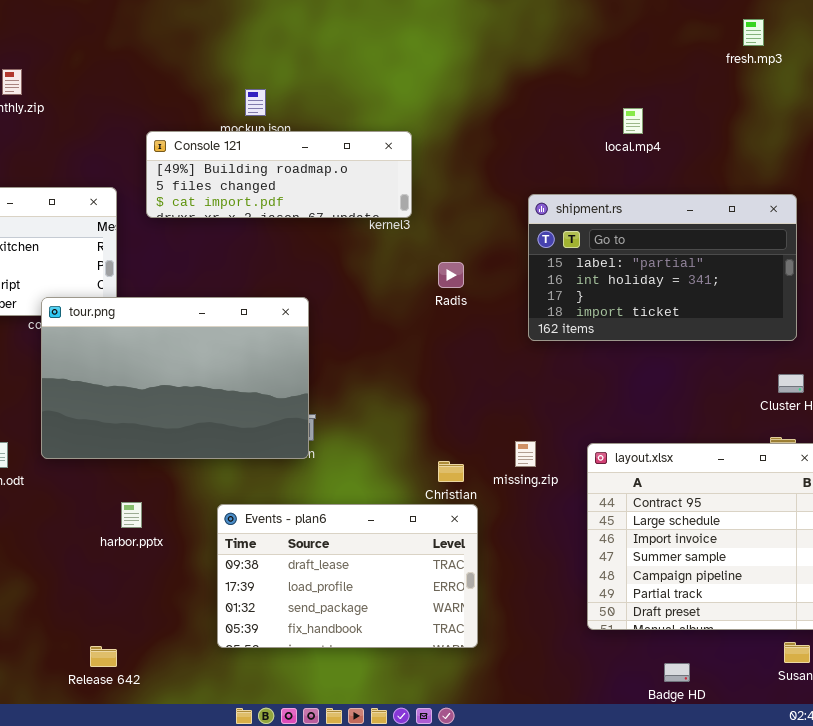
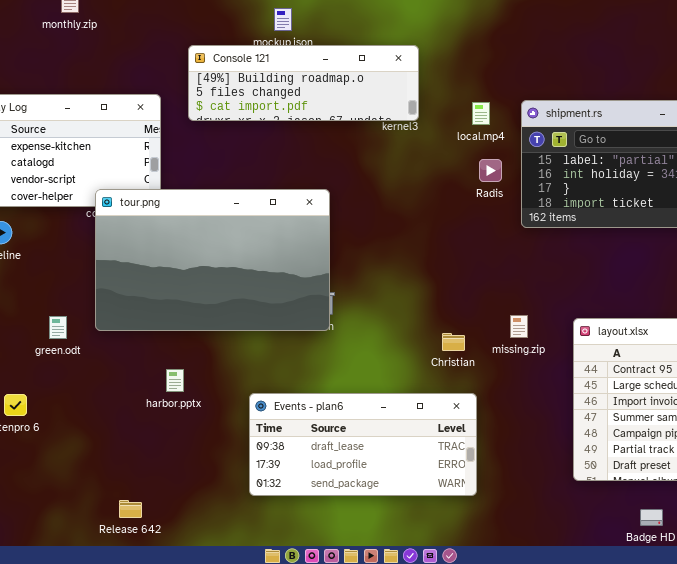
local.mp4: [623,108,643,134] -> [472,102,490,125], moved
Radis: [438,262,464,288] -> [479,159,502,182], moved
Events - plan6: [217,504,478,648] -> [249,393,477,496], resized
Release 642: [90,646,117,667] -> [119,500,142,518], moved

